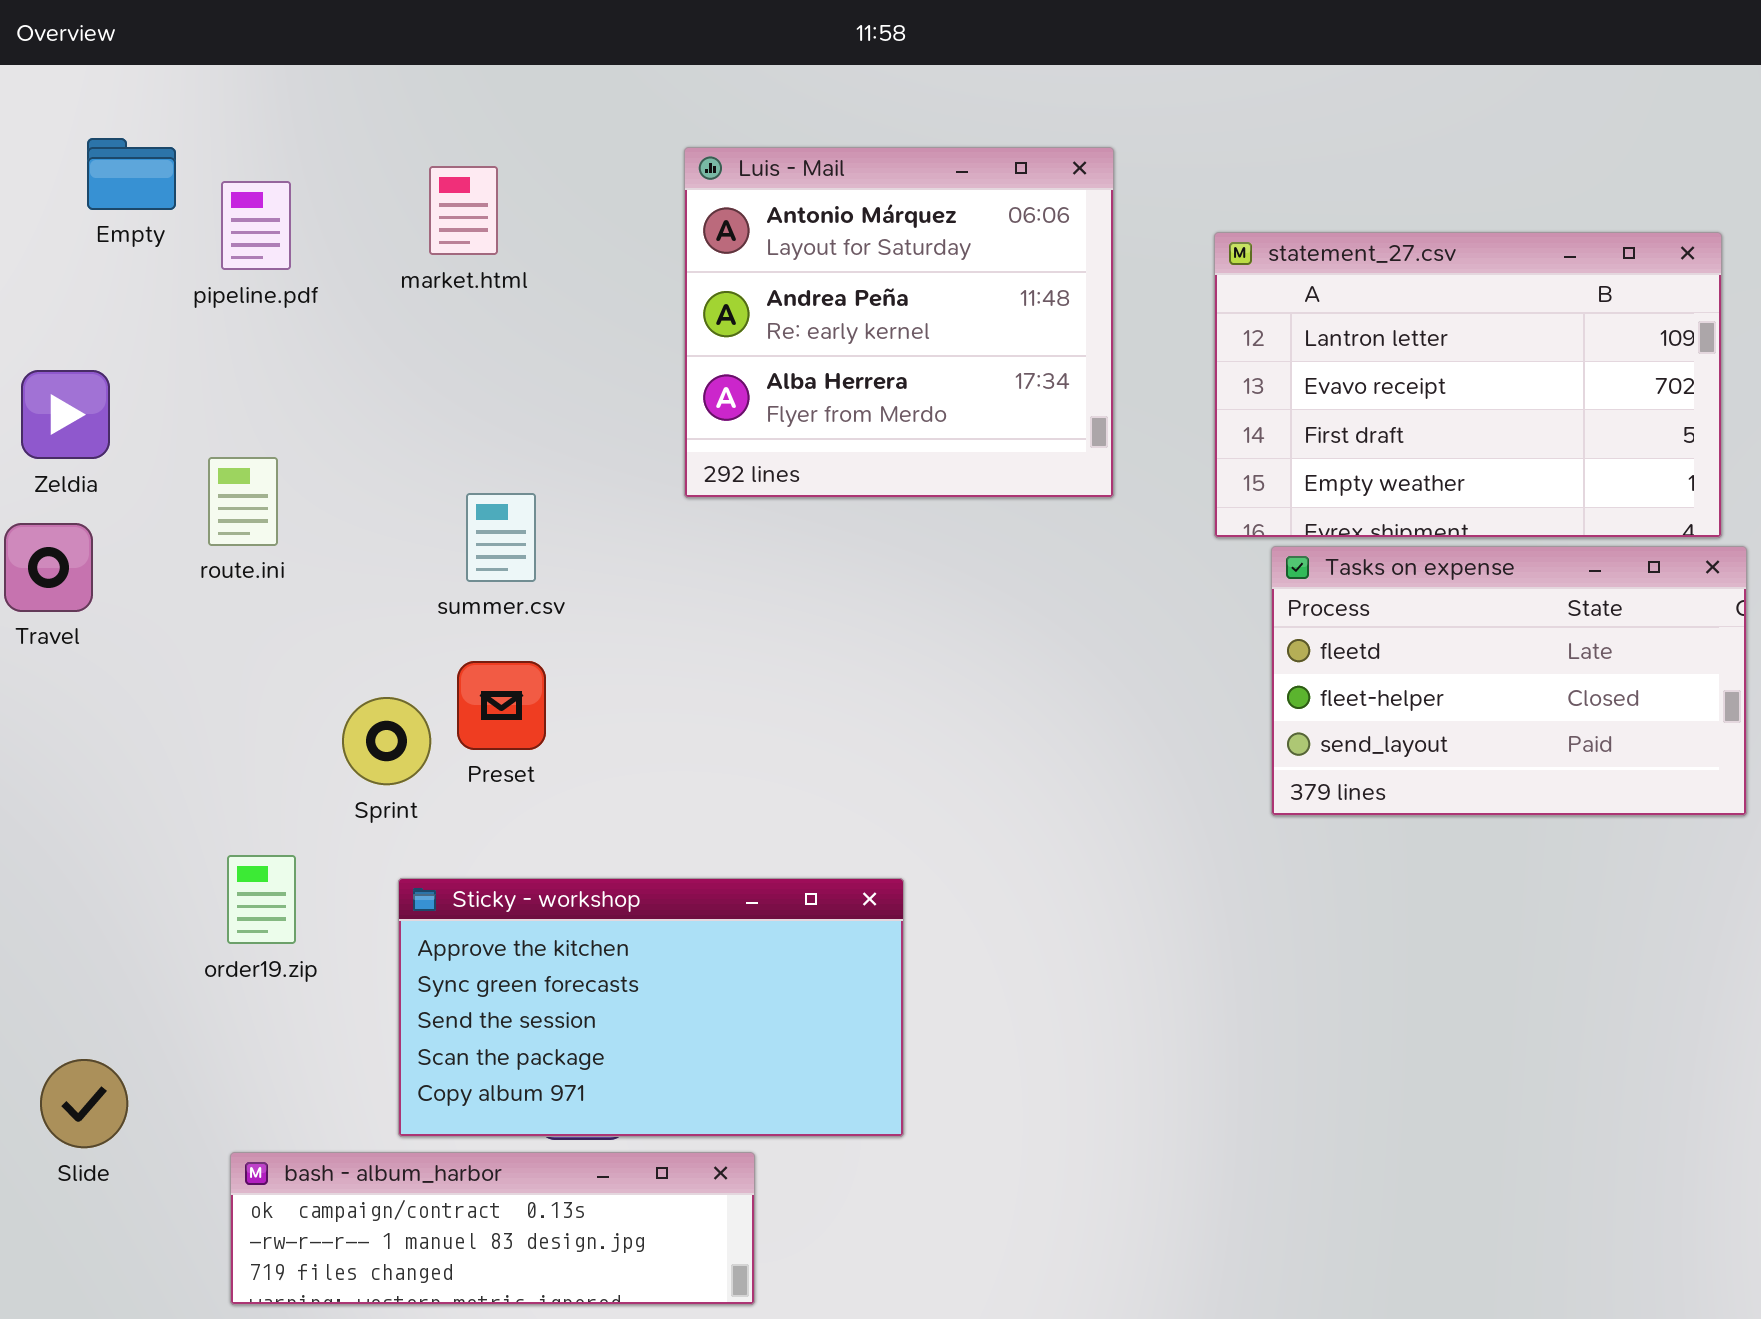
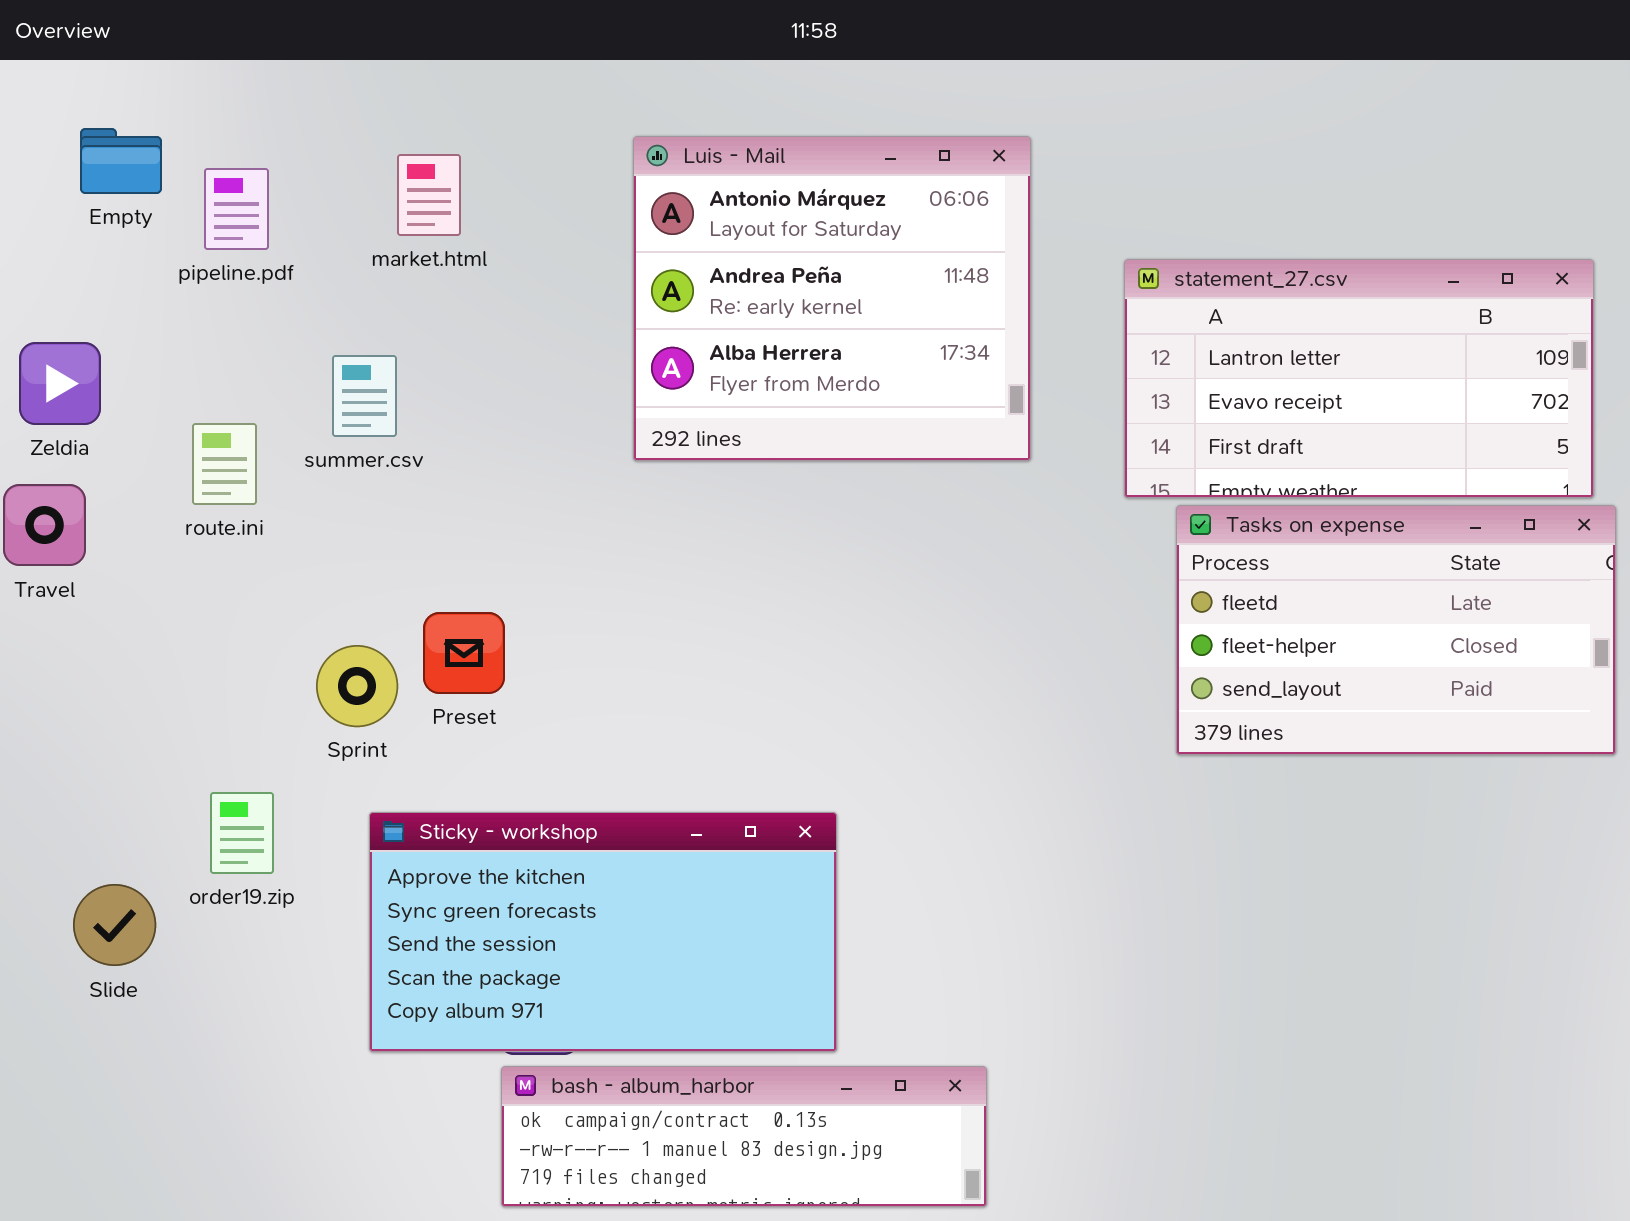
statement_27.csv: [1214,232,1722,538] -> [1124,259,1594,498], resized
summer.csv: [466,493,536,582] -> [332,355,397,437], moved
Slide: [40,1059,128,1148] -> [73,884,156,966], moved
bash - album_harbor: [230,1152,755,1305] -> [501,1066,987,1207], moved

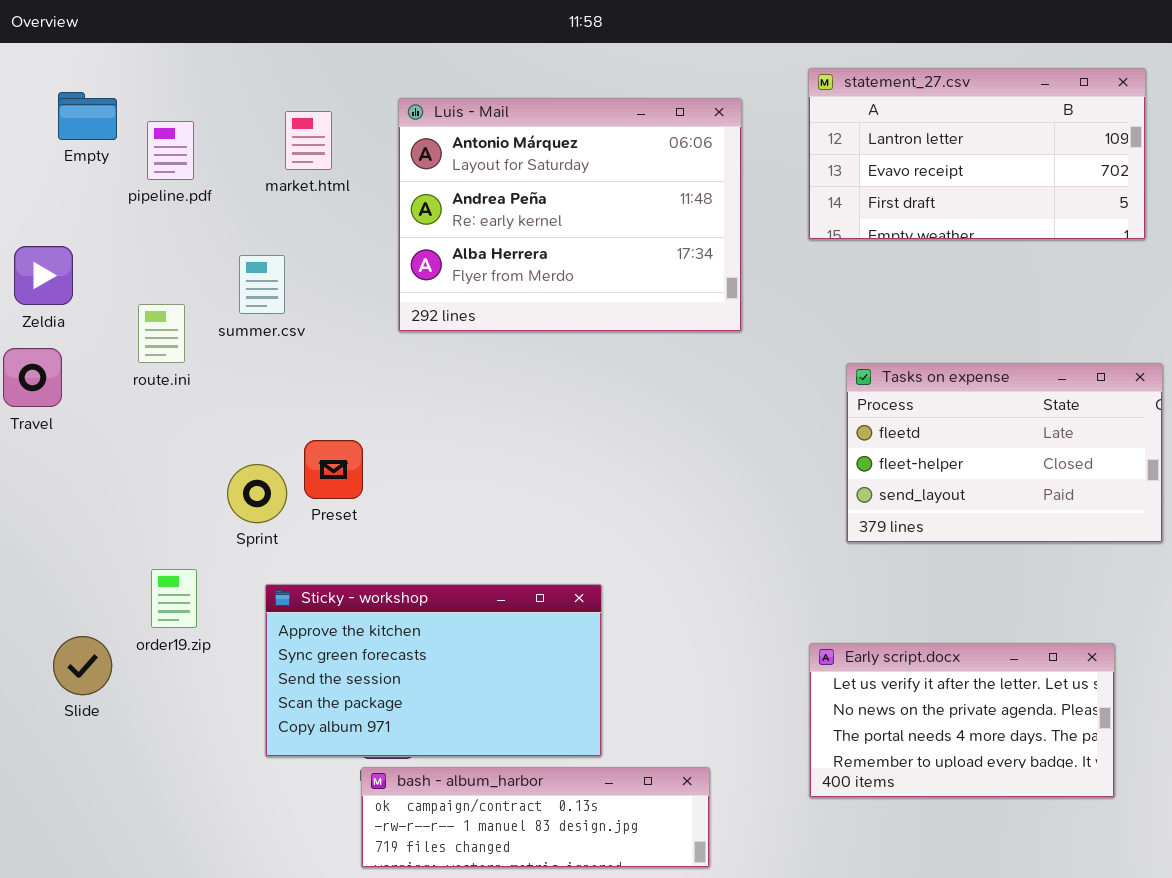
Luis - Mail: [633,136,1031,461] -> [398,98,742,332], resized
statement_27.csv: [1124,259,1594,498] -> [808,68,1146,240], moved
Early script.docx: none -> [809,643,1115,798], opened

